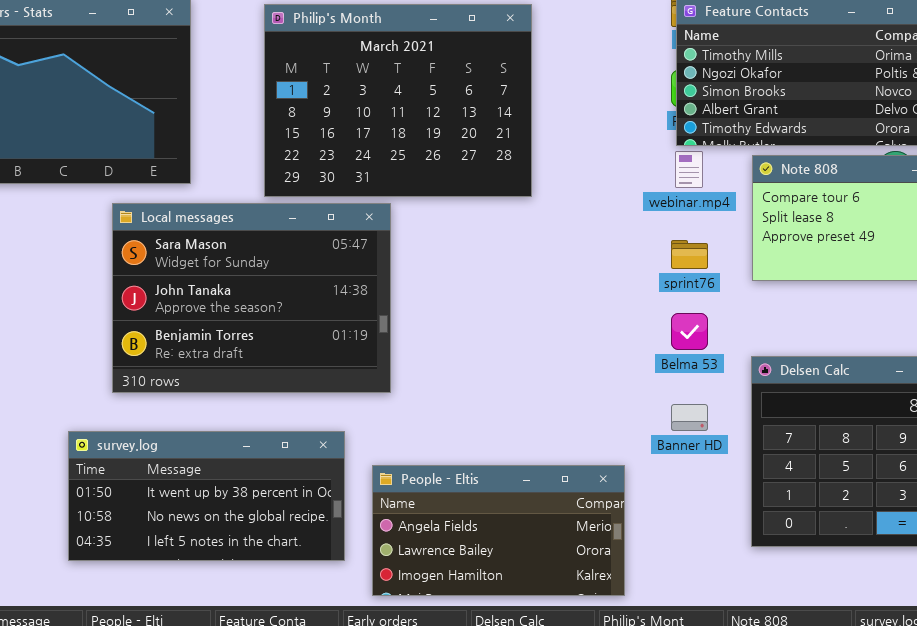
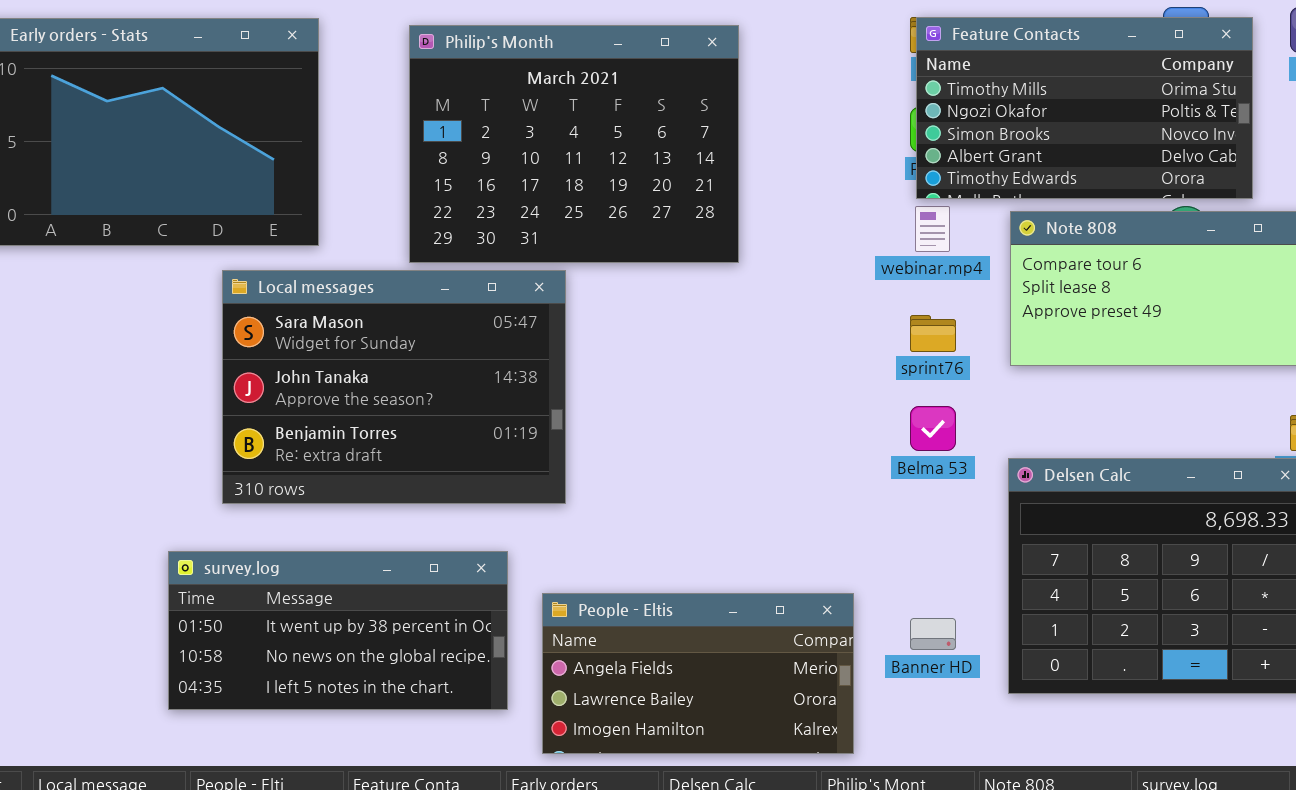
Banner HD: [671,404,708,431] -> [910,618,956,650], moved

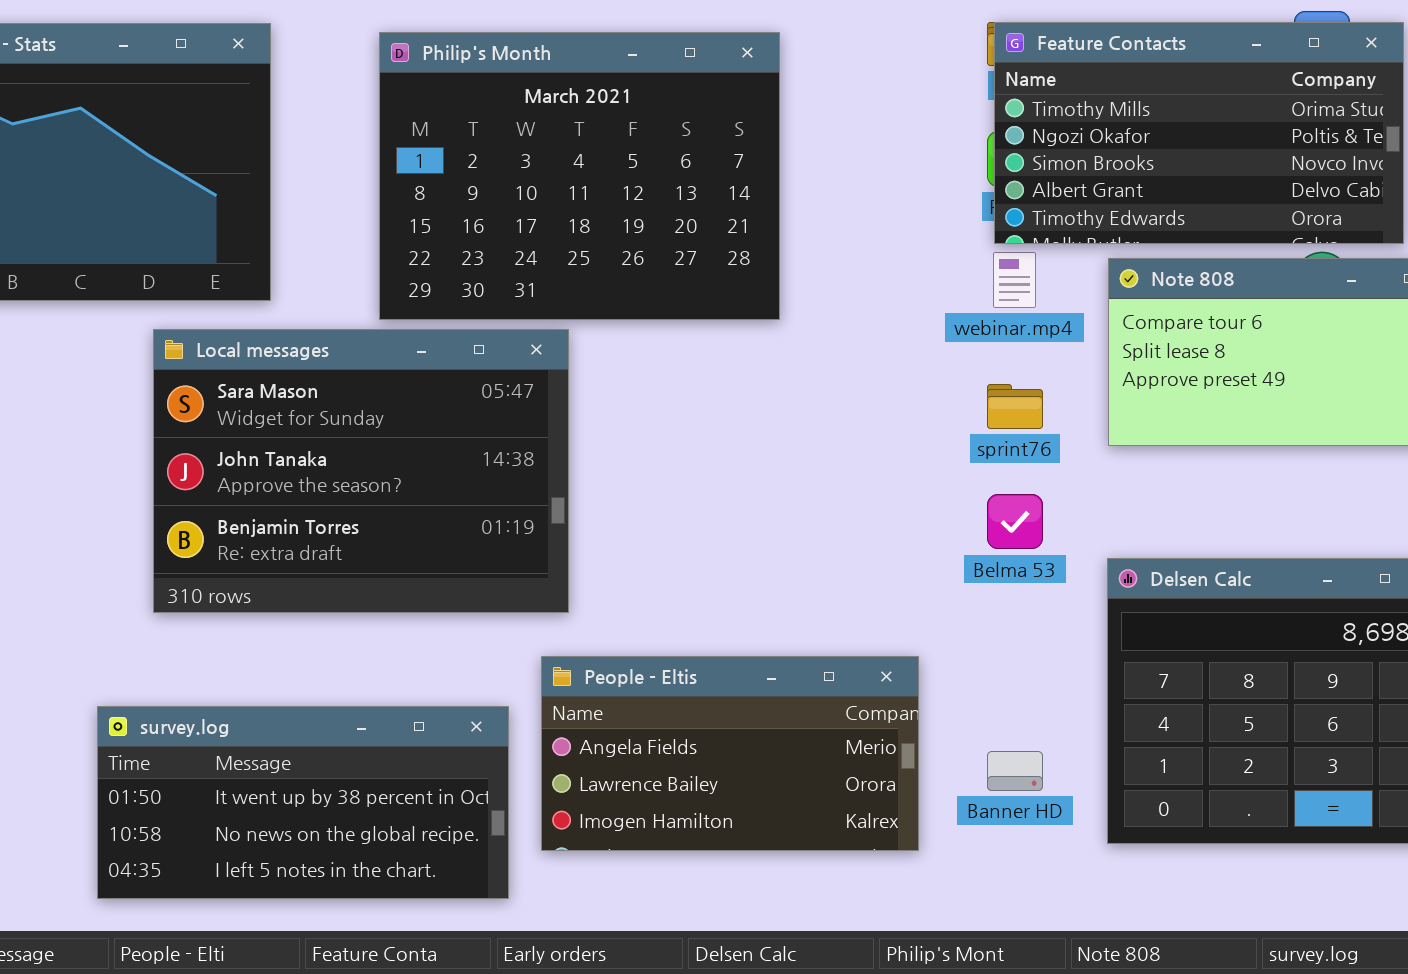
survey.log: [168,551,508,710] -> [97,706,509,899], moved
People - Eltis: [542,593,854,754] -> [541,656,919,851], moved

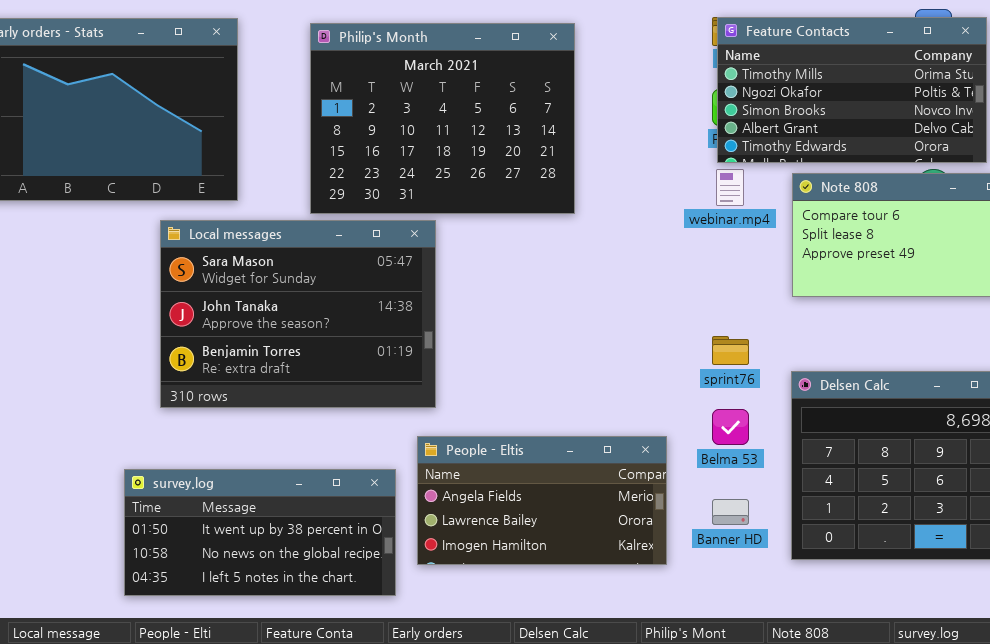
sprint76: [987,384,1043,429] -> [712,336,749,365], moved
Belma 53: [987,494,1043,549] -> [712,409,749,445], moved

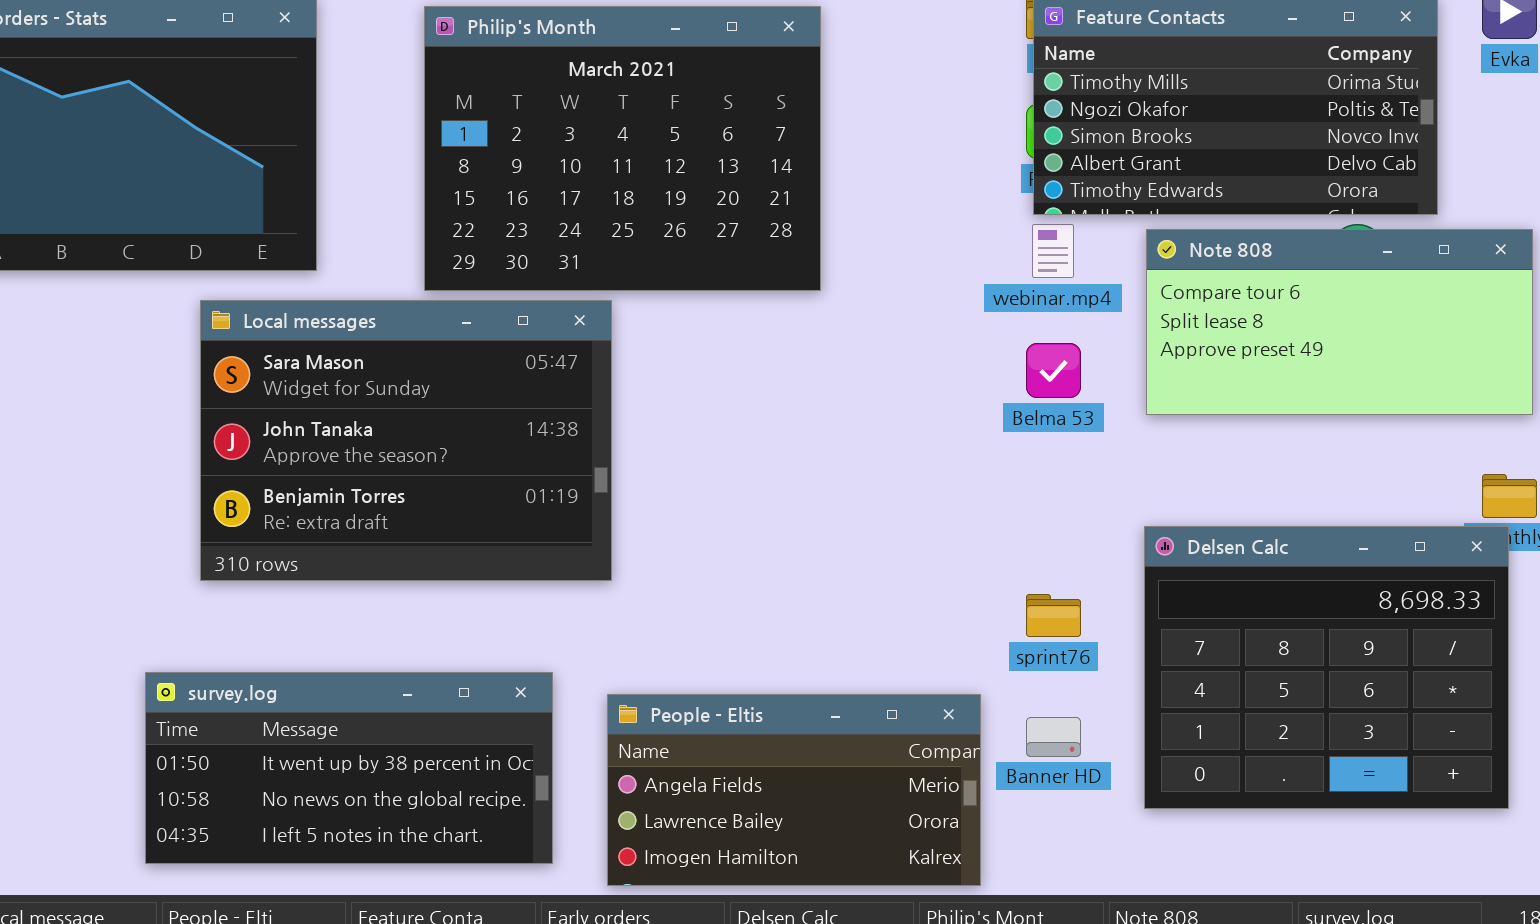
sprint76: [712,336,749,365] -> [1026,594,1081,637], moved
Belma 53: [712,409,749,445] -> [1026,343,1081,398], moved
People - Eltis: [417,436,667,565] -> [607,694,981,886], moved

